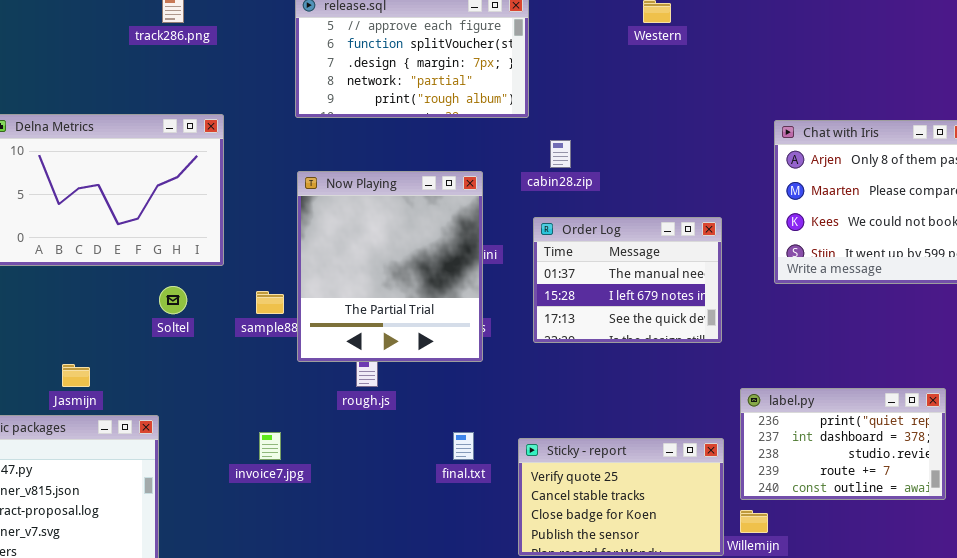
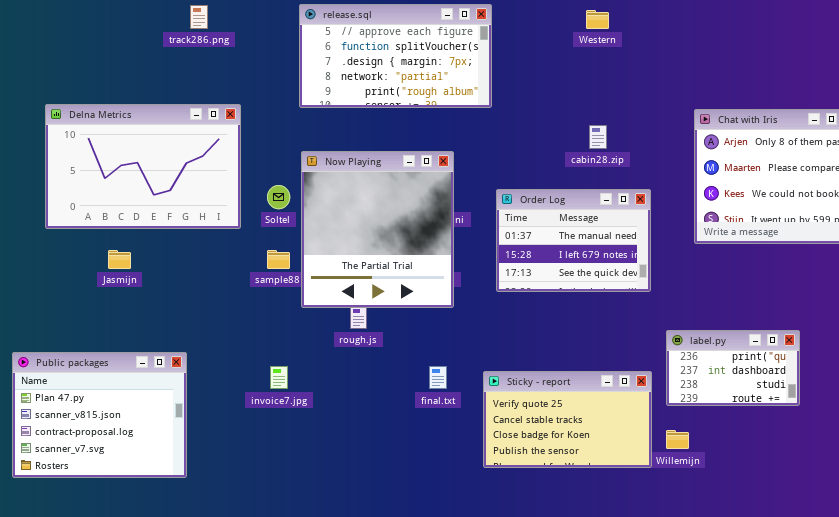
cabin28.zip: [550,140,571,168] -> [589,125,607,149], moved
Soltel: [159,286,187,314] -> [267,185,290,209], moved
Jasmijn: [62,364,90,387] -> [108,250,131,269], moved
label.py: [740,388,946,500] -> [666,330,800,406], resized

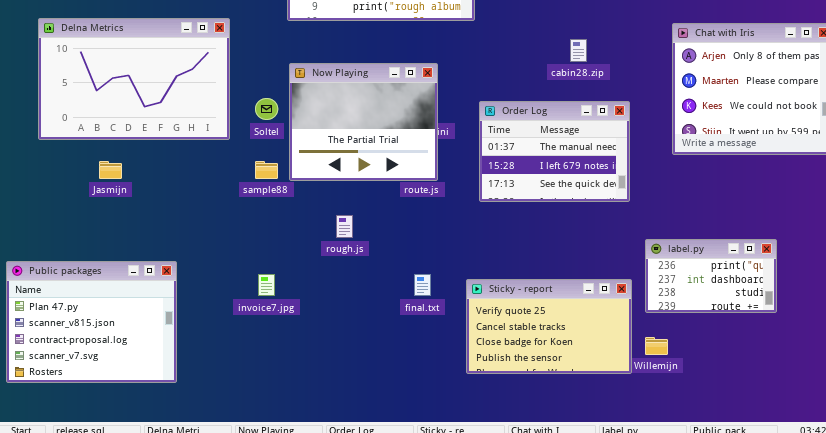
Now Playing: [301,151,454,308] -> [289,63,438,181], resized

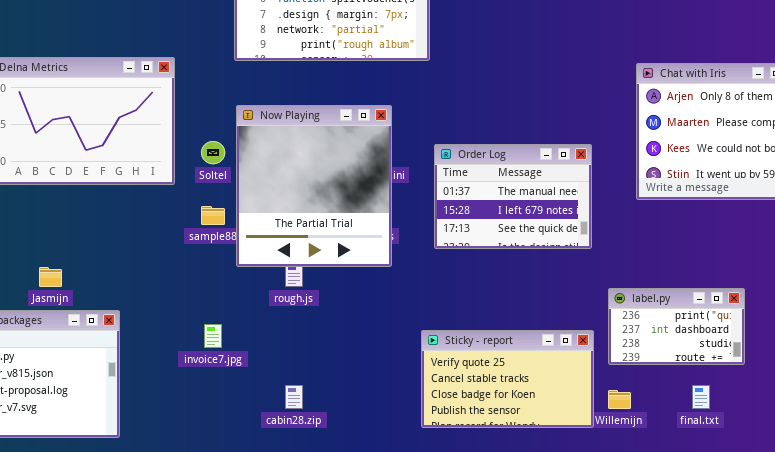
cabin28.zip: [570,39,587,62] -> [285,385,303,409], moved
Now Playing: [289,63,438,181] -> [236,105,392,267], resized
Jasmijn: [99,161,122,179] -> [39,267,62,287], moved
final.txt: [414,274,431,296] -> [692,385,710,409], moved

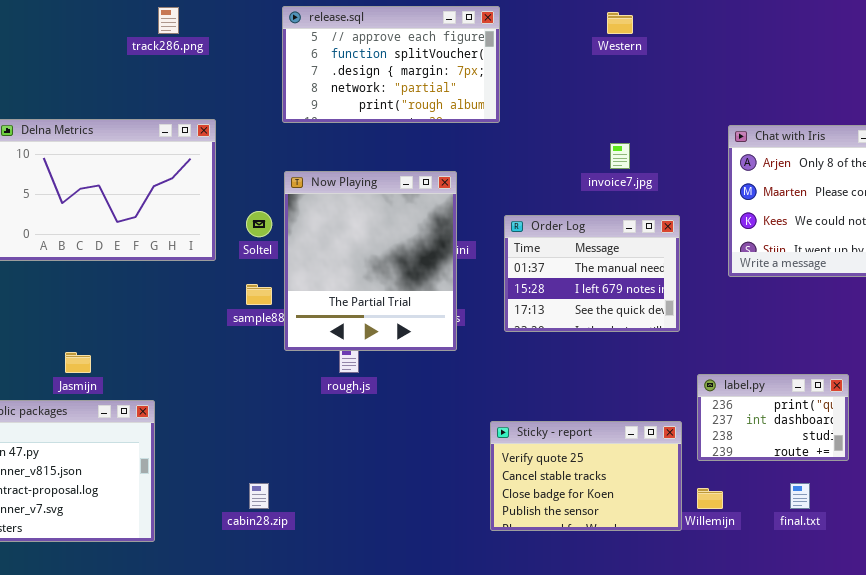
invoice7.jpg: [204,324,222,348] -> [610,143,630,169], moved
cabin28.zip: [285,385,303,409] -> [249,483,269,509], moved

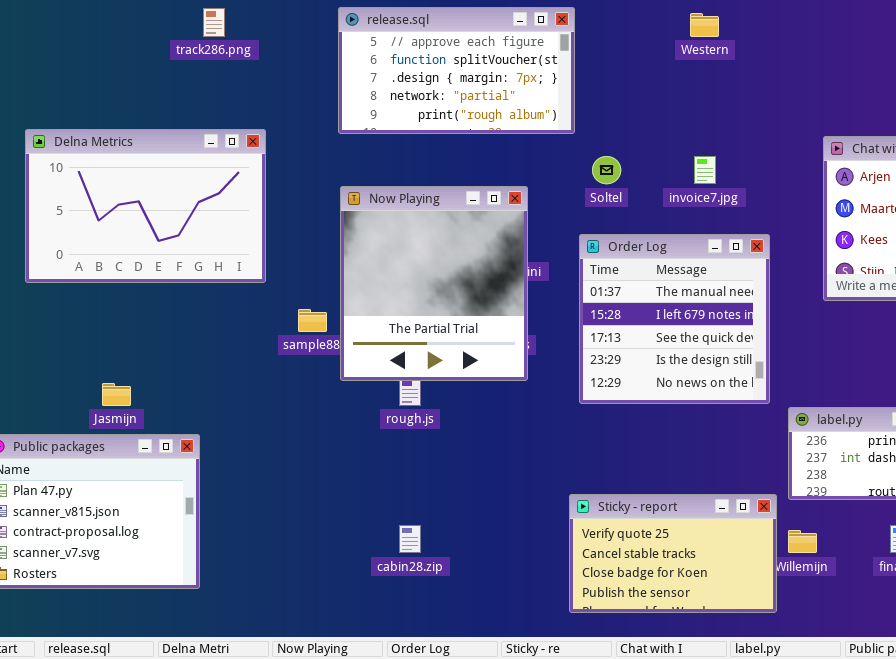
Soltel: [246,211,272,237] -> [592,156,621,184], moved
Order Log: [504,215,680,332] -> [579,234,770,404], resized
Sticky - report: [490,421,682,531] -> [569,494,777,613], moved
cabin28.zip: [249,483,269,509] -> [399,525,421,553], moved

